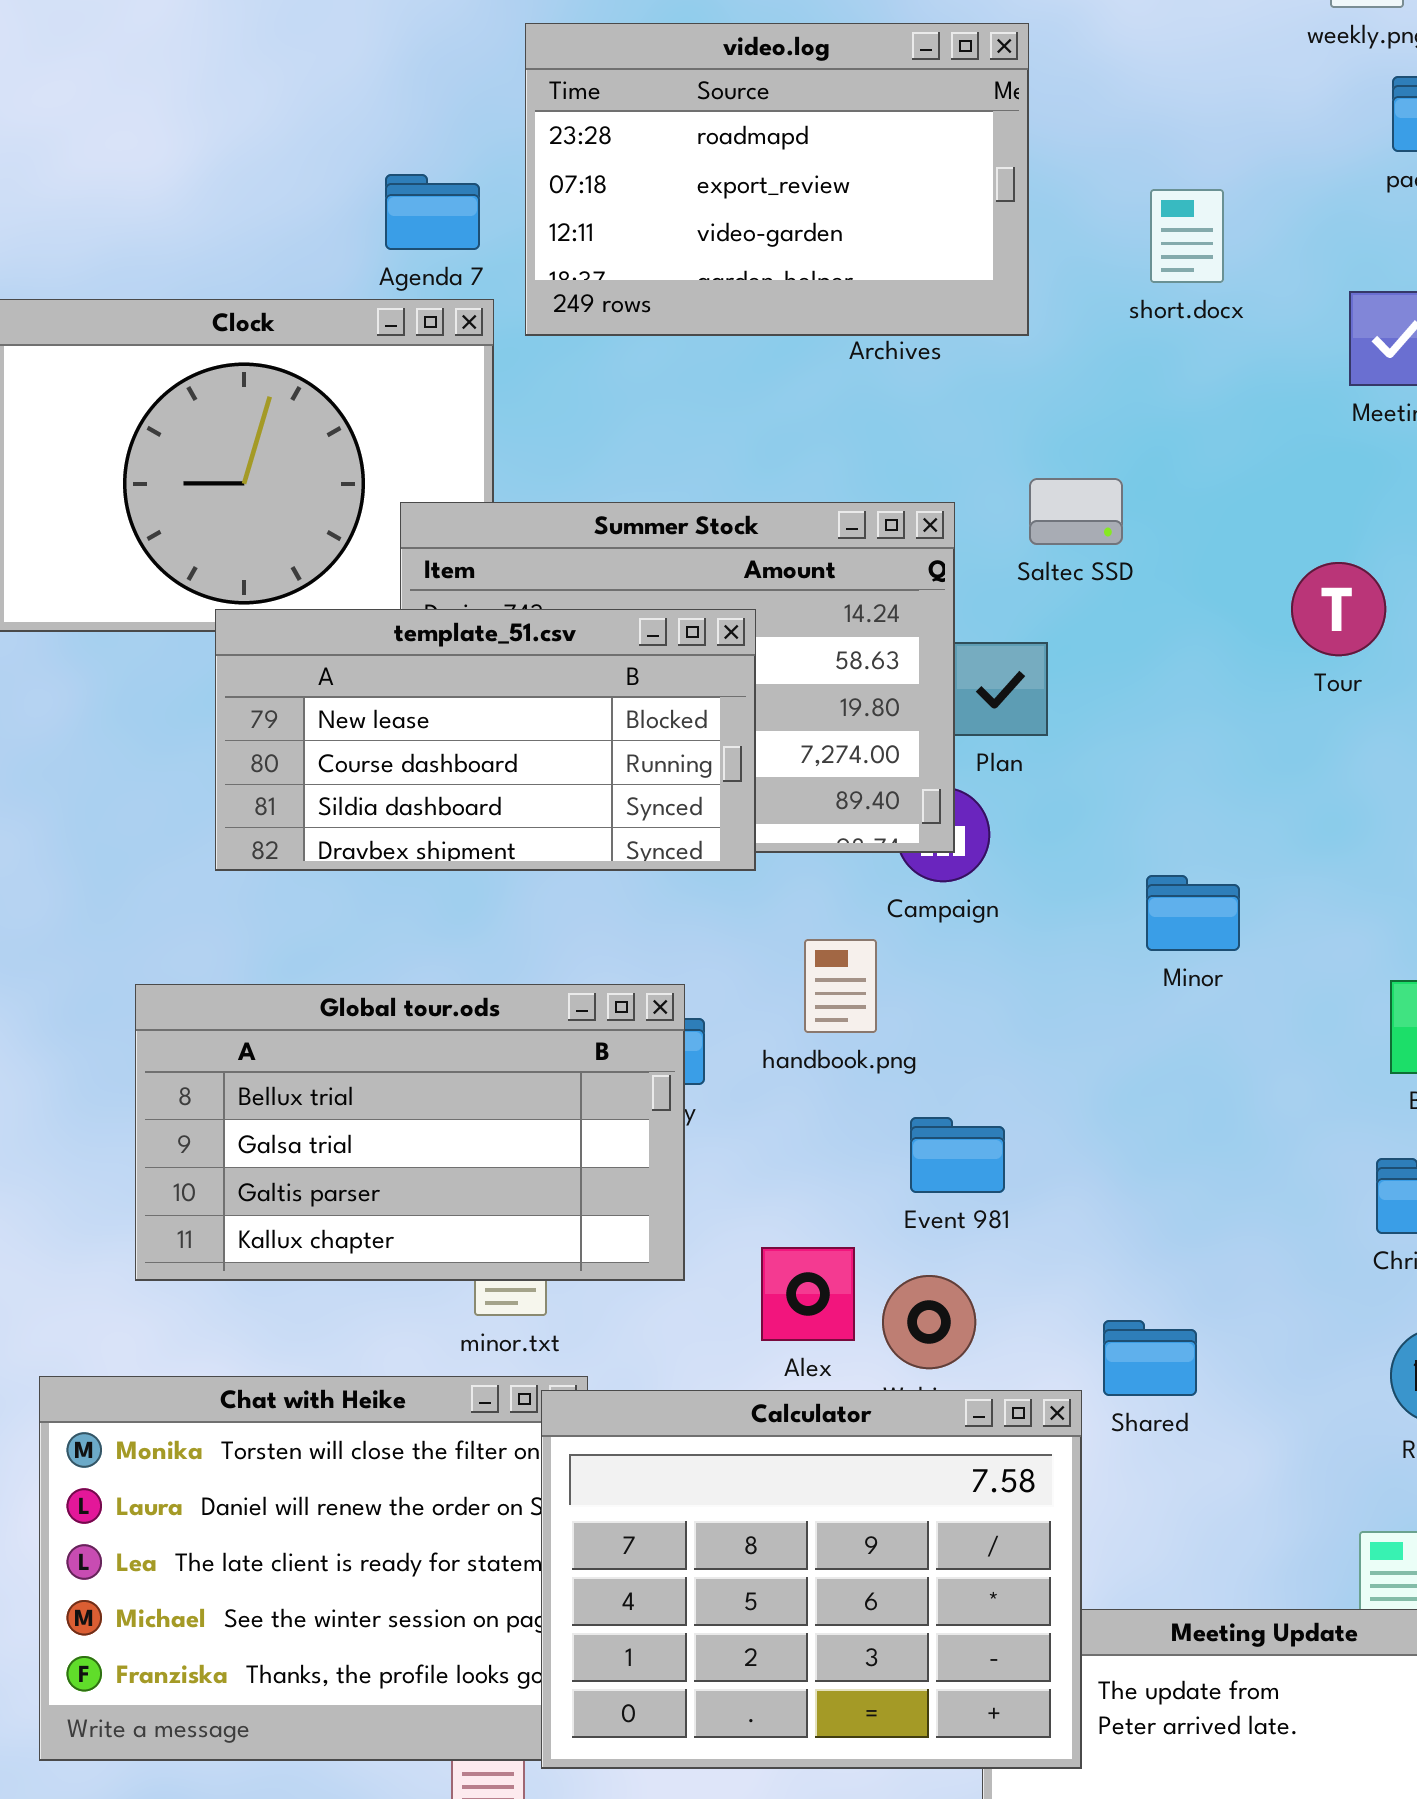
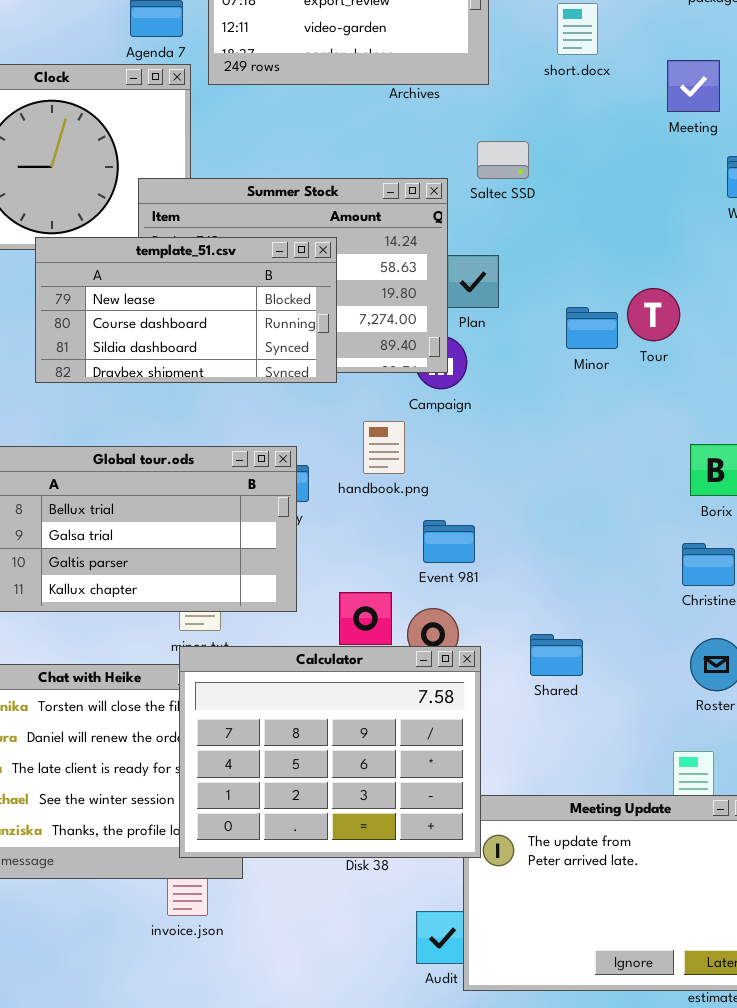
Saltec SSD: [1029,478,1123,545] -> [477,141,529,179], moved
Tour: [1291,562,1386,656] -> [627,288,680,341], moved
Minor: [1146,875,1240,951] -> [566,307,618,349], moved
Calculator: [541,1390,1082,1769] -> [179,646,481,858], moved

